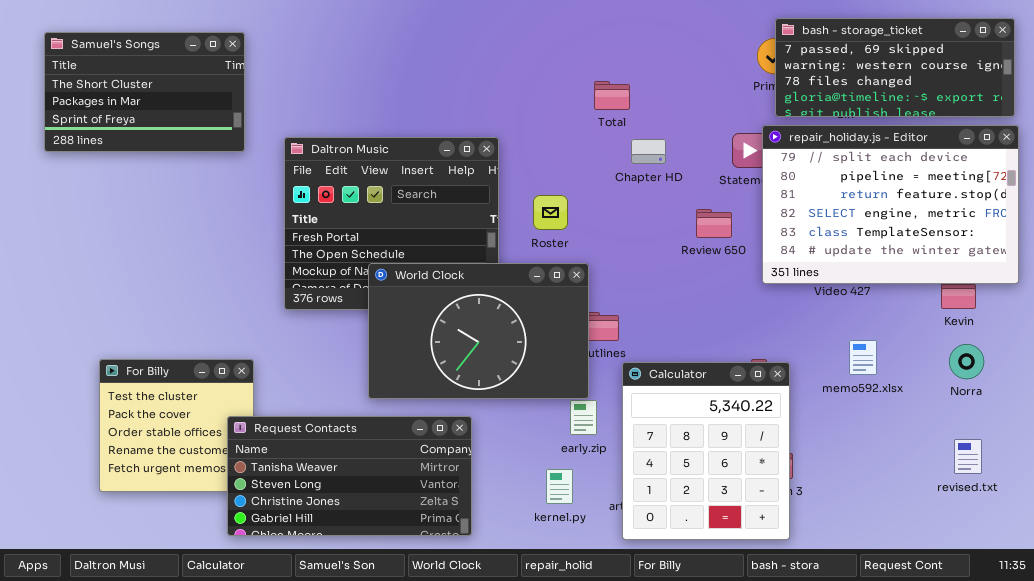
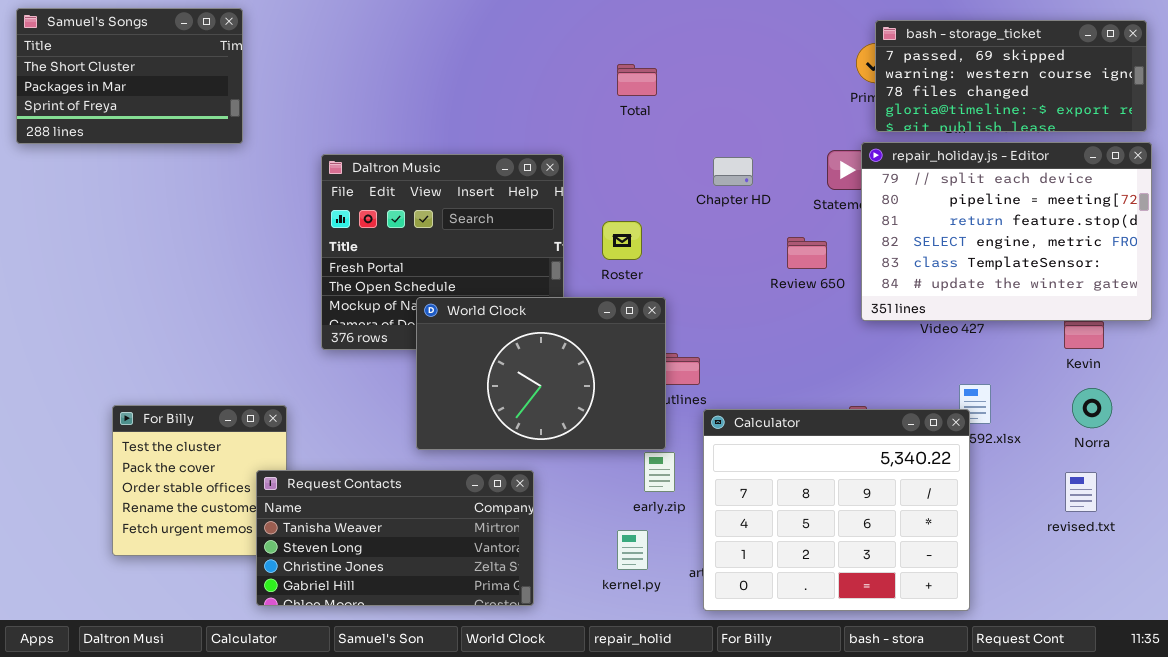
Samuel's Songs: [44,32,245,152] -> [16,8,243,144], moved
Total: [594,81,630,110] -> [617,64,657,96], moved
Calculator: [622,362,790,540] -> [703,409,970,611], resized
revised.txt: [954,439,982,474] -> [1065,472,1097,512], moved

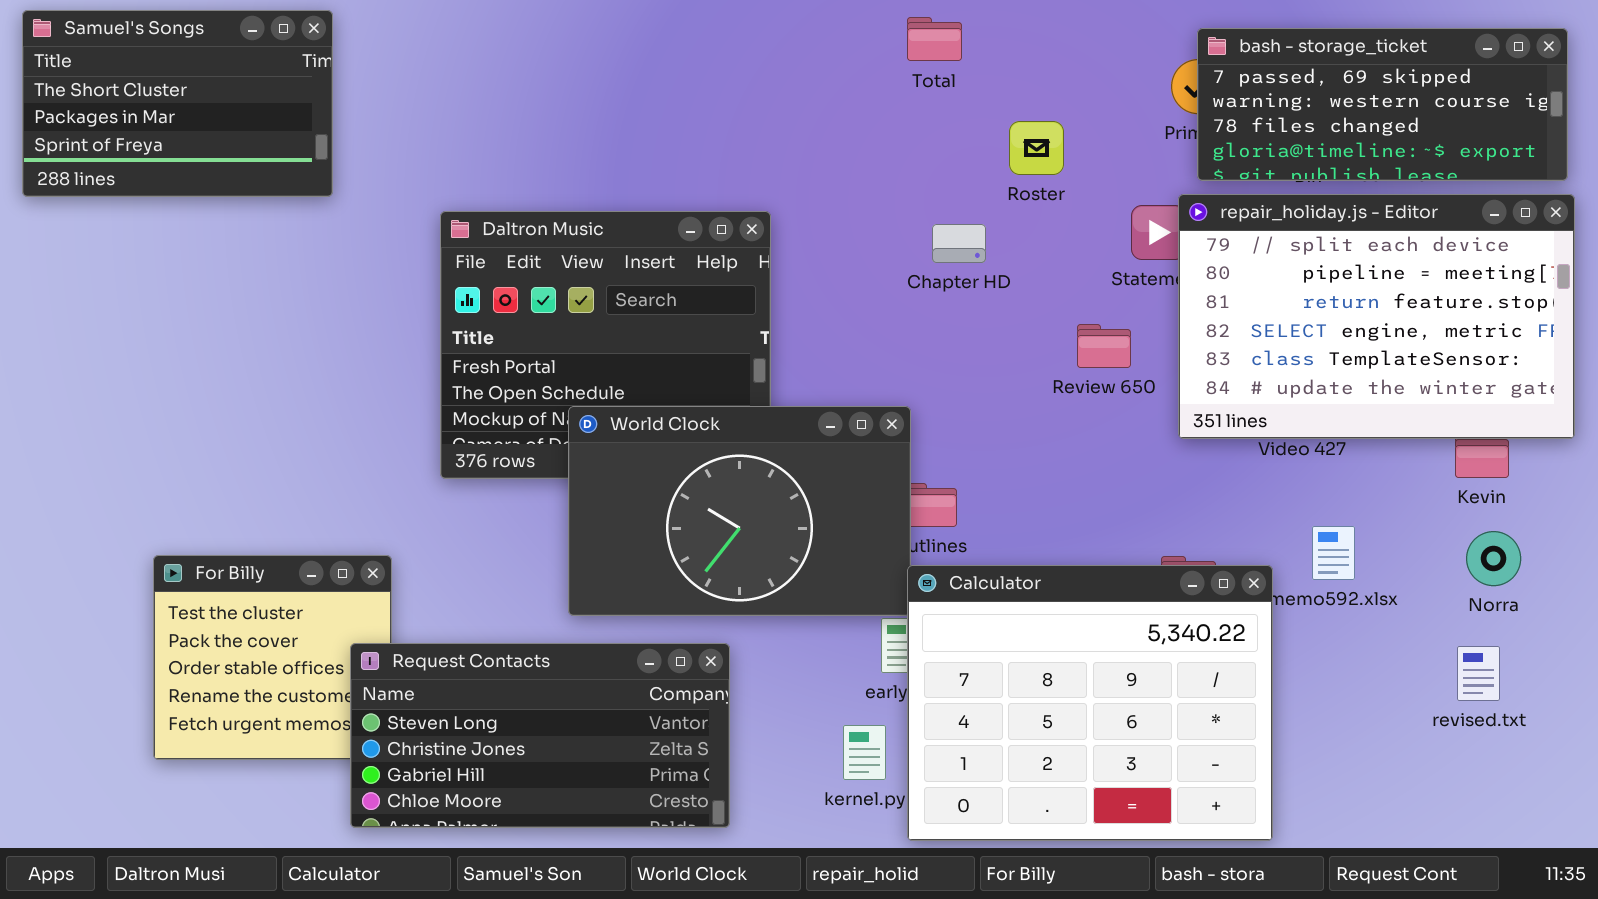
Total: [617,64,657,96] -> [907,17,962,61], moved
Chapter HD: [713,157,753,186] -> [932,224,986,263], moved
Roster: [602,221,642,260] -> [1009,121,1064,175], moved
Calculator: [703,409,970,611] -> [907,565,1273,841], moved
Request Contacts: [256,470,534,606] -> [350,643,730,828], scrolled down 1 row

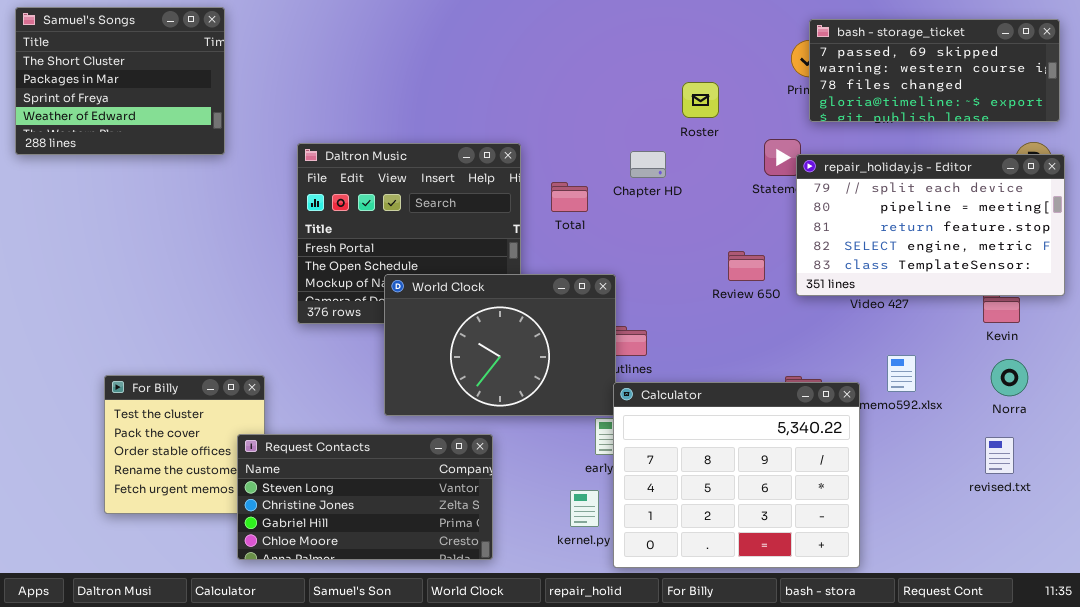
Samuel's Songs: [22,10,333,197] -> [15,7,225,155], resized
Total: [907,17,962,61] -> [551,182,588,212], moved
repair_holiday.js - Editor: [1178,194,1575,439] -> [796,154,1065,296], resized
Review 650: [1077,324,1131,368] -> [728,251,765,281], moved

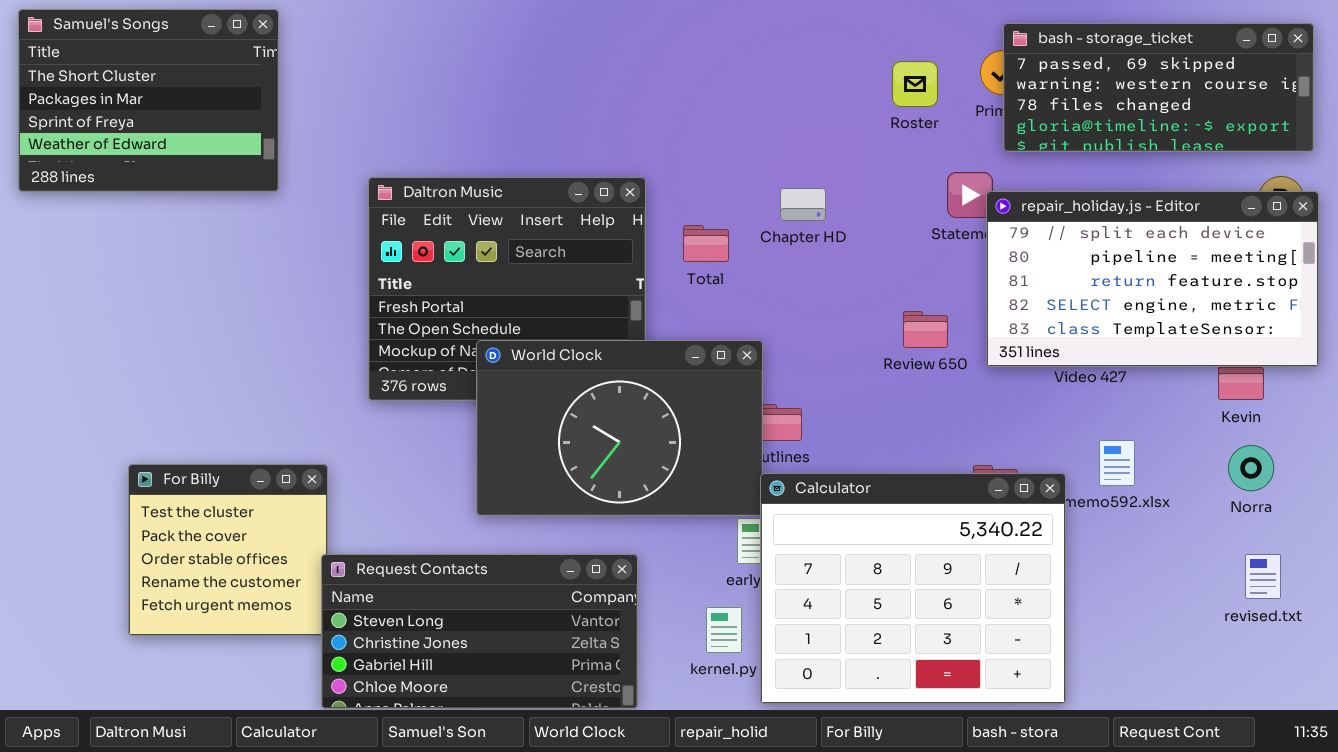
Roster: [682,82,719,118] -> [892,61,938,107], moved
Request Contacts: [237,434,493,560] -> [321,554,638,709], moved
revised.txt: [985,437,1014,474] -> [1245,554,1281,599], moved

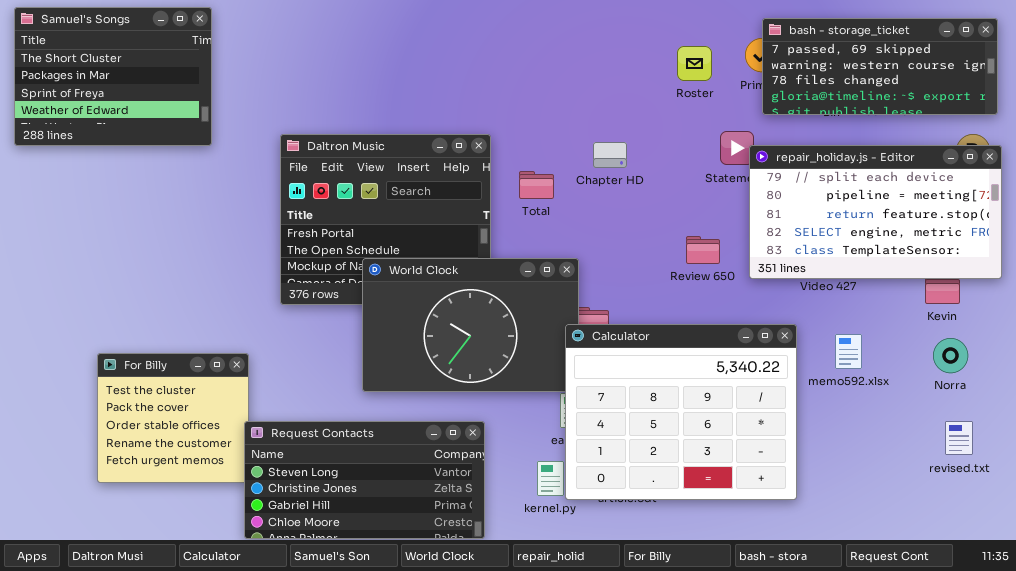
Calculator: [760,473,1066,704] -> [565,324,797,500], moved

